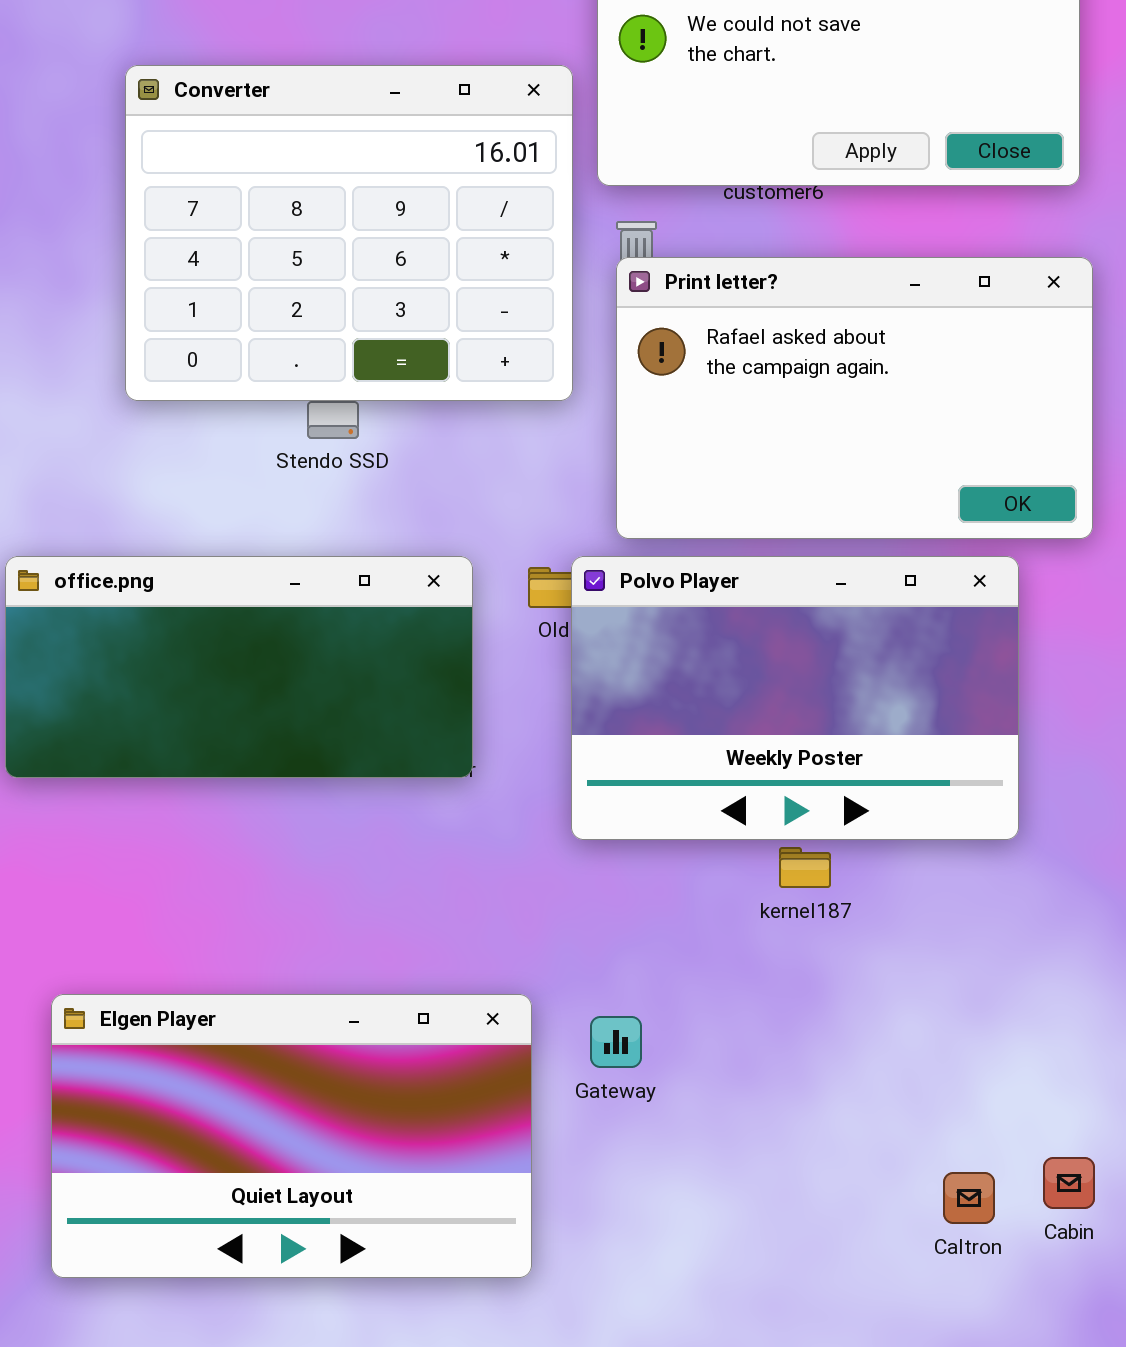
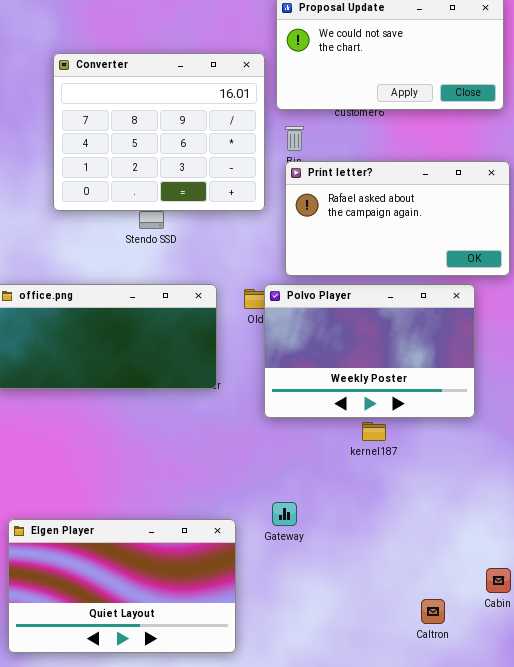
Print letter?: [616,257,1093,539] -> [285,161,510,276], resized
Elgen Player: [51,994,532,1278] -> [8,519,236,653], moved
Caltron: [943,1172,995,1224] -> [421,599,445,624], moved

